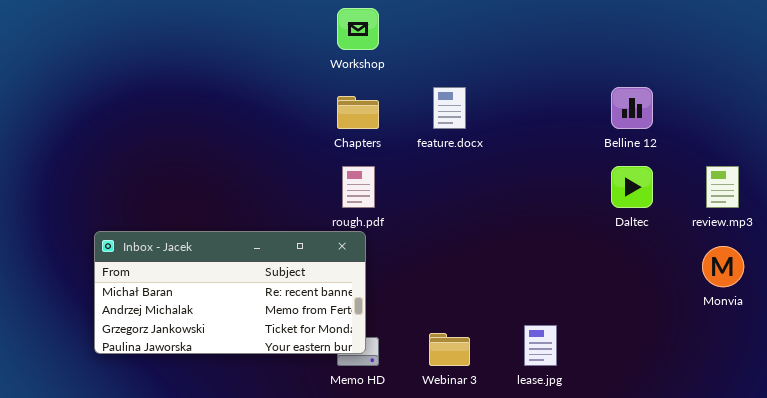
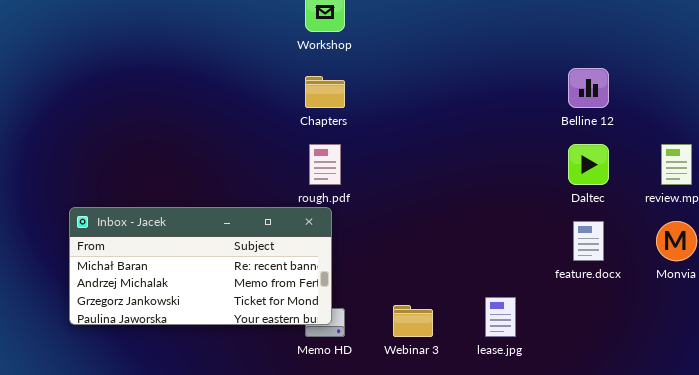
feature.docx: [433,87,466,129] -> [573,221,604,261], moved

